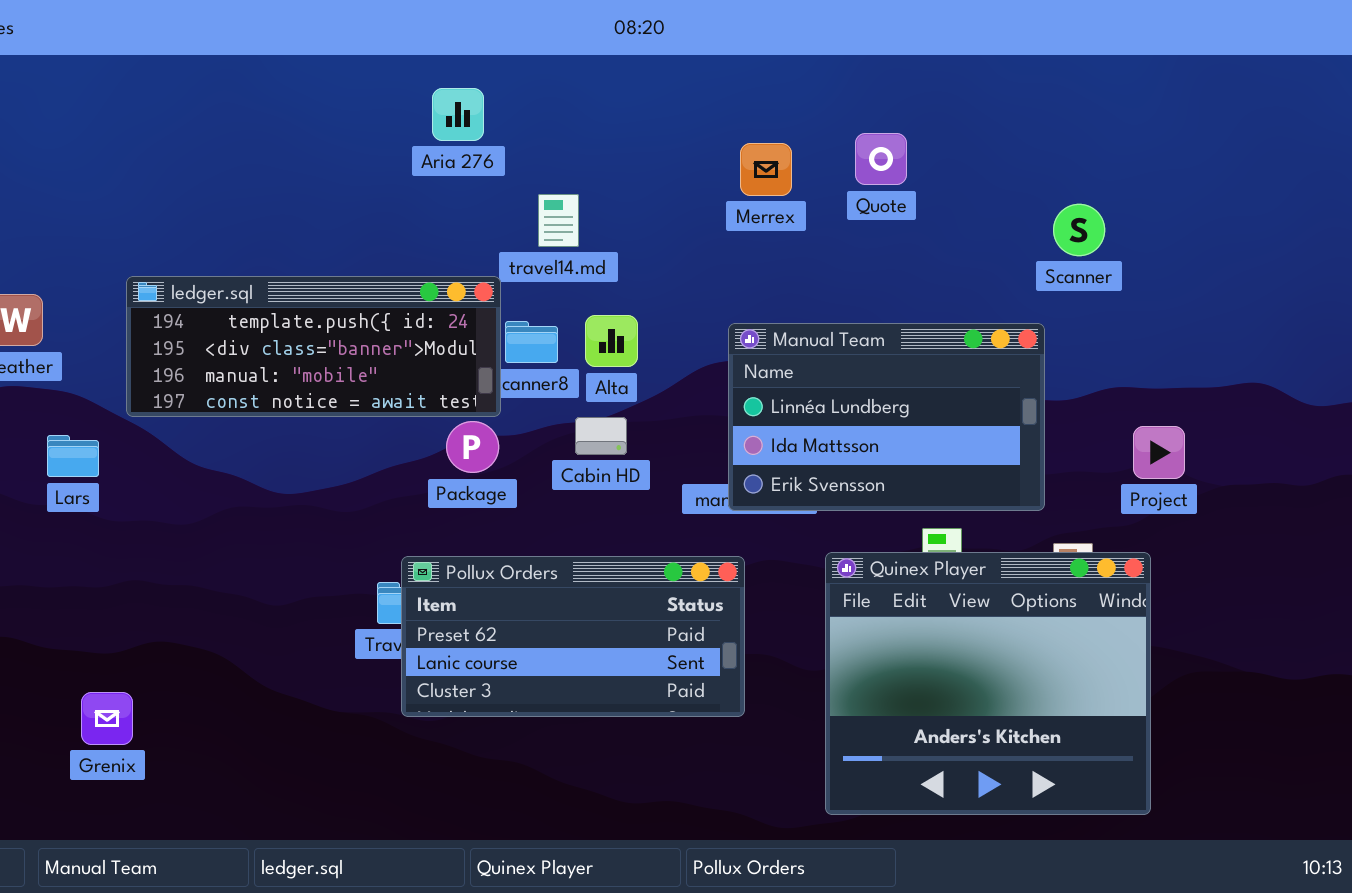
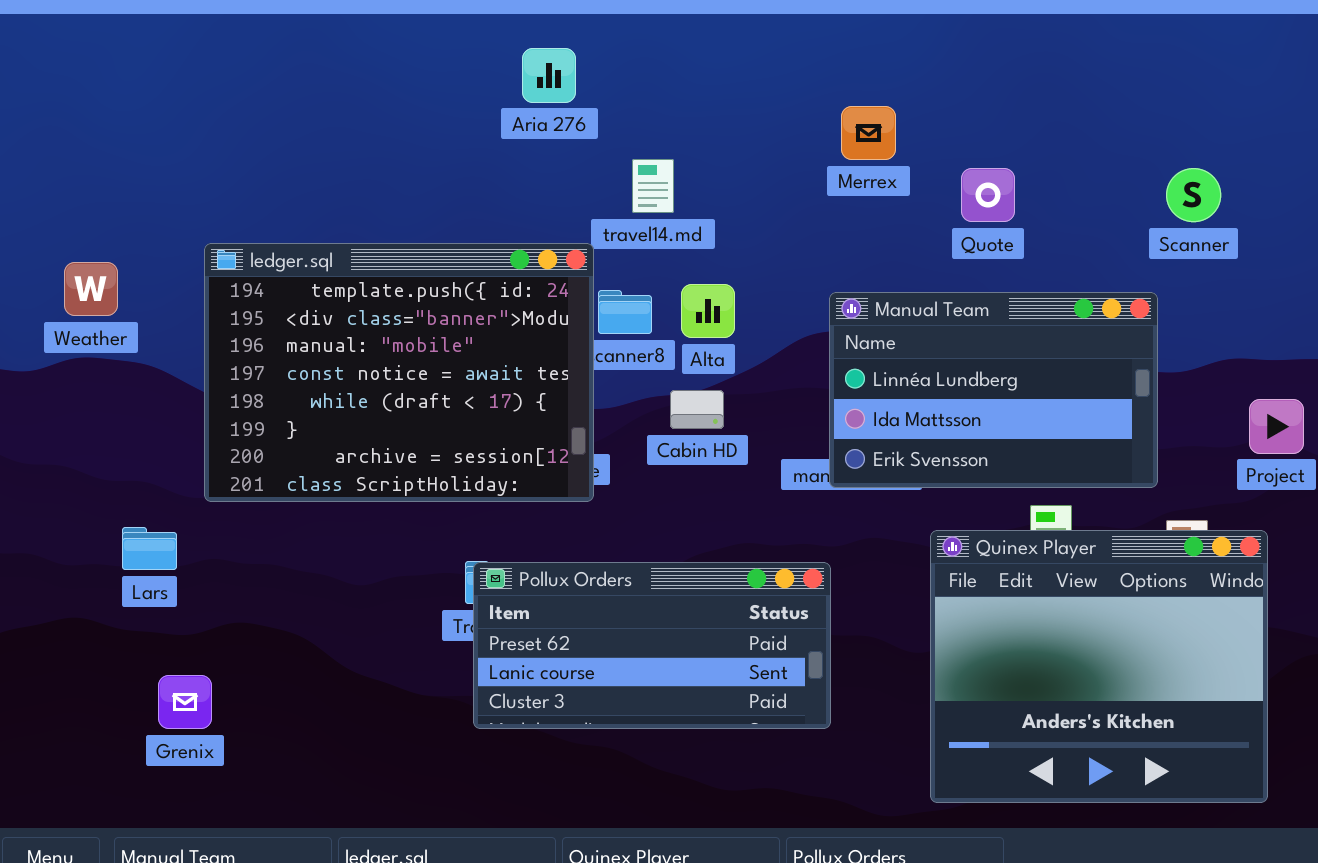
Quote: [855,133,907,185] -> [961,168,1015,222], moved
ledger.sql: [126,276,501,417] -> [204,243,594,502], resized
Lars: [47,435,99,477] -> [122,527,177,570], moved
Pollux Orders: [401,556,745,717] -> [473,562,831,729], moved

